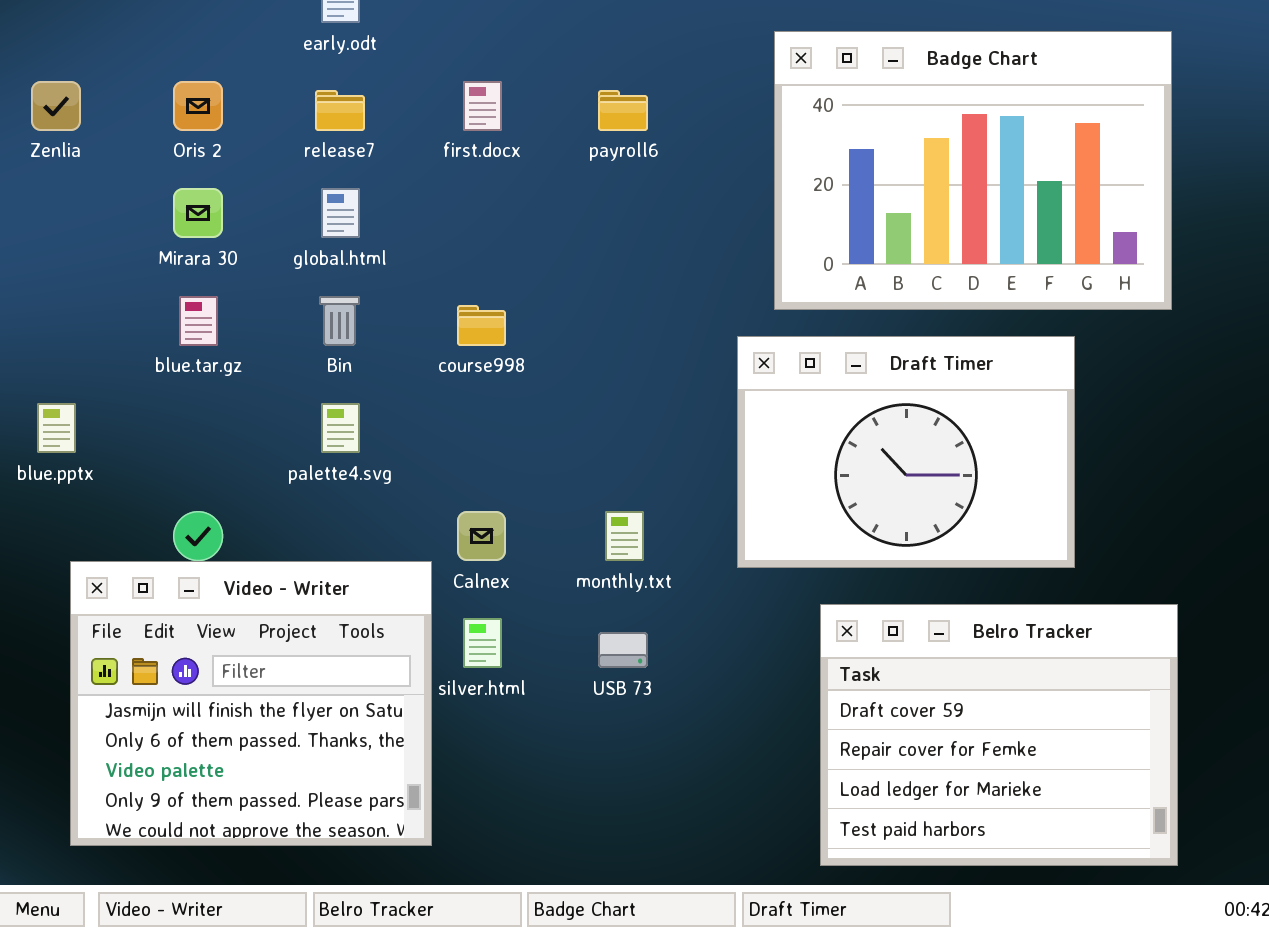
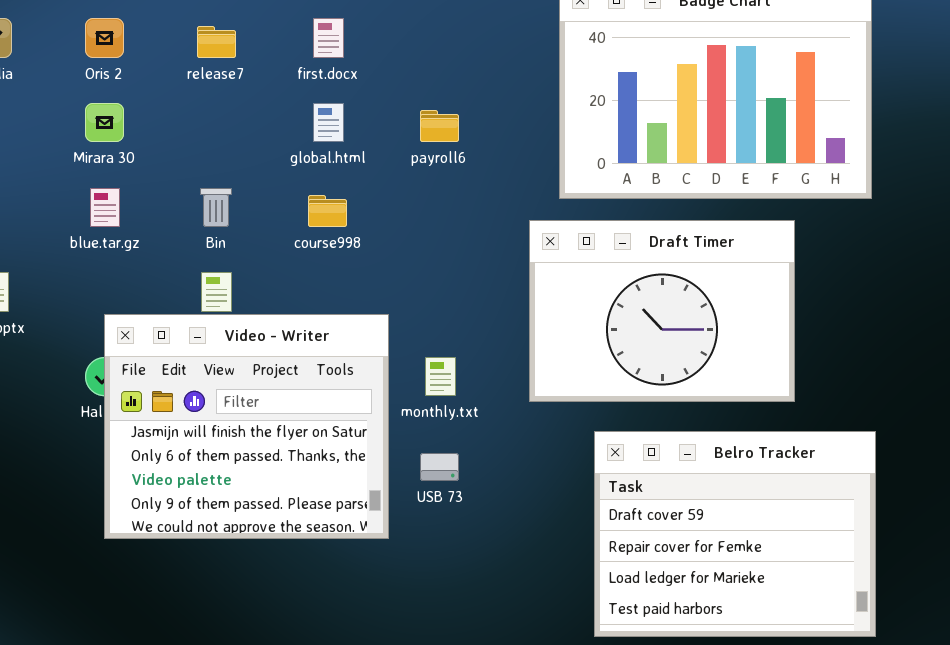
payroll6: [598,90,648,131] -> [420,110,459,142], moved
global.html: [321,188,360,238] -> [313,103,344,142], moved
Video - Writer: [70,561,432,846] -> [104,314,389,539], moved

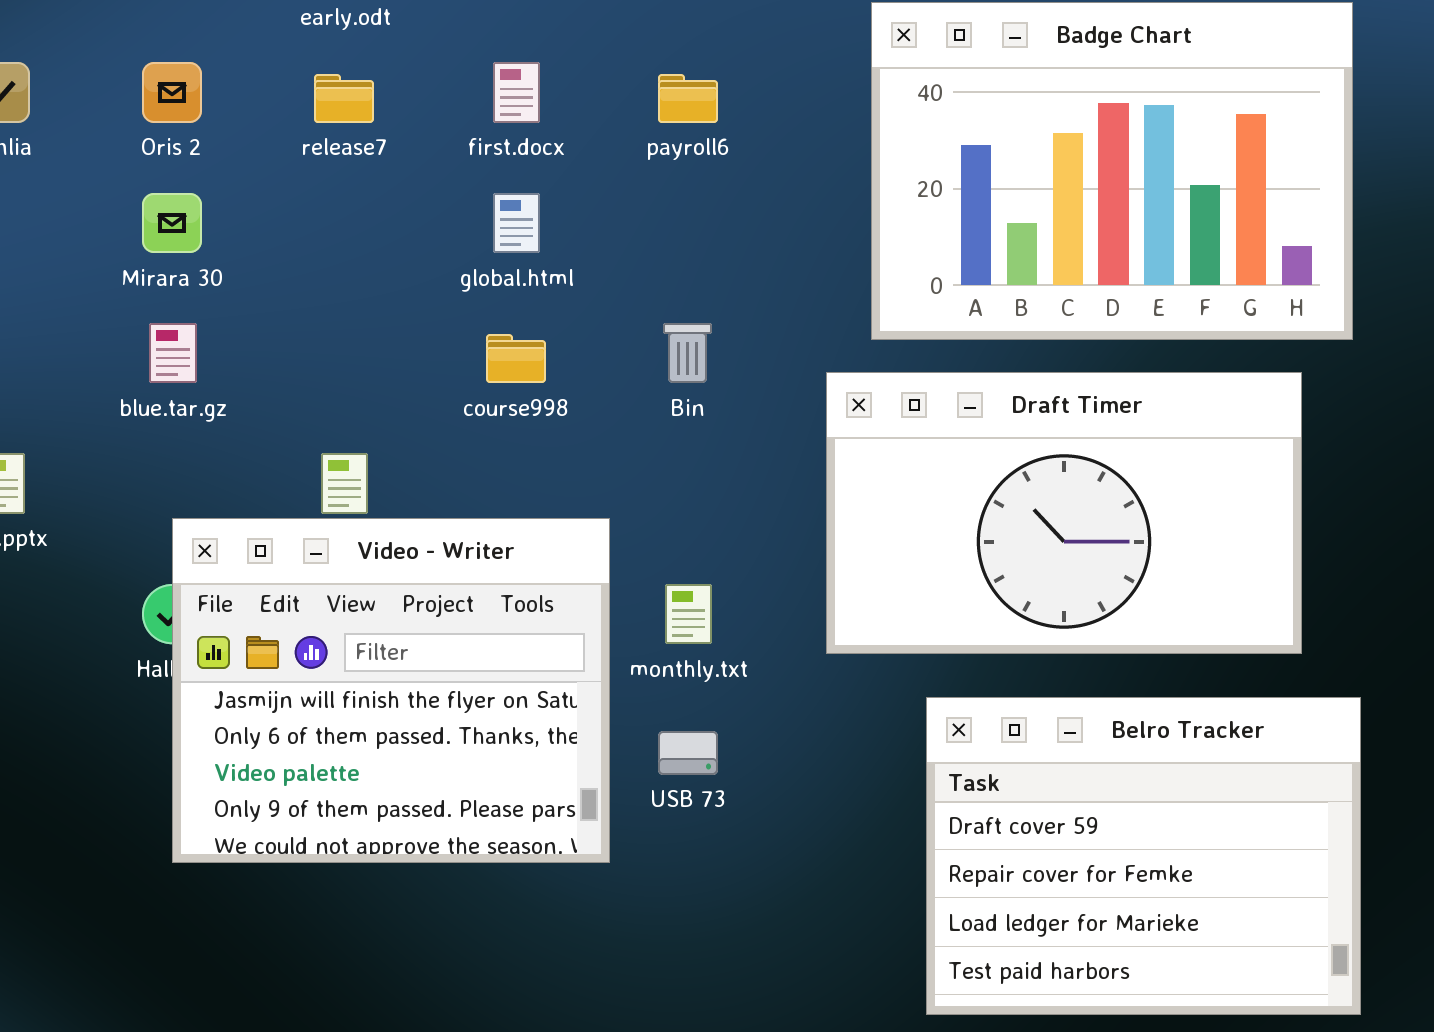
payroll6: [420,110,459,142] -> [658,74,718,123], moved
Bin: [200,188,232,227] -> [663,323,712,383], moved
Draft Timer: [529,220,795,402] -> [826,372,1302,654], resized

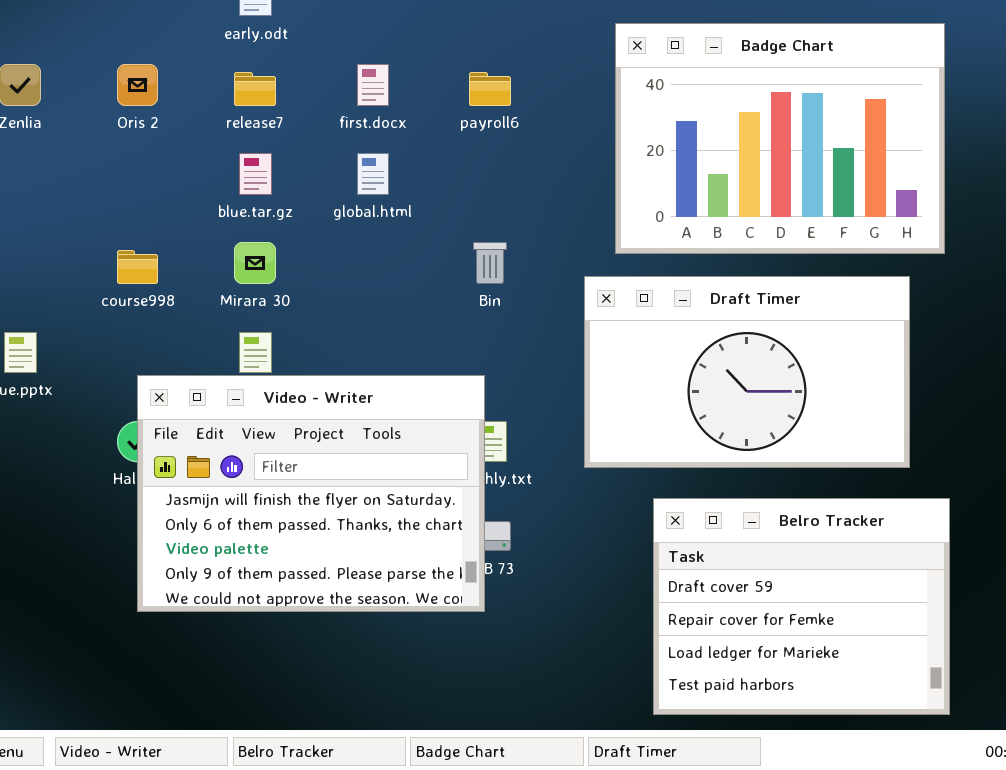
Mirara 30: [142,193,202,253] -> [234,242,276,284], moved
blue.tar.gz: [149,323,197,383] -> [239,153,272,195], moved
course998: [486,334,546,383] -> [117,250,158,284], moved
Video - Writer: [172,518,610,863] -> [137,375,485,612], resized

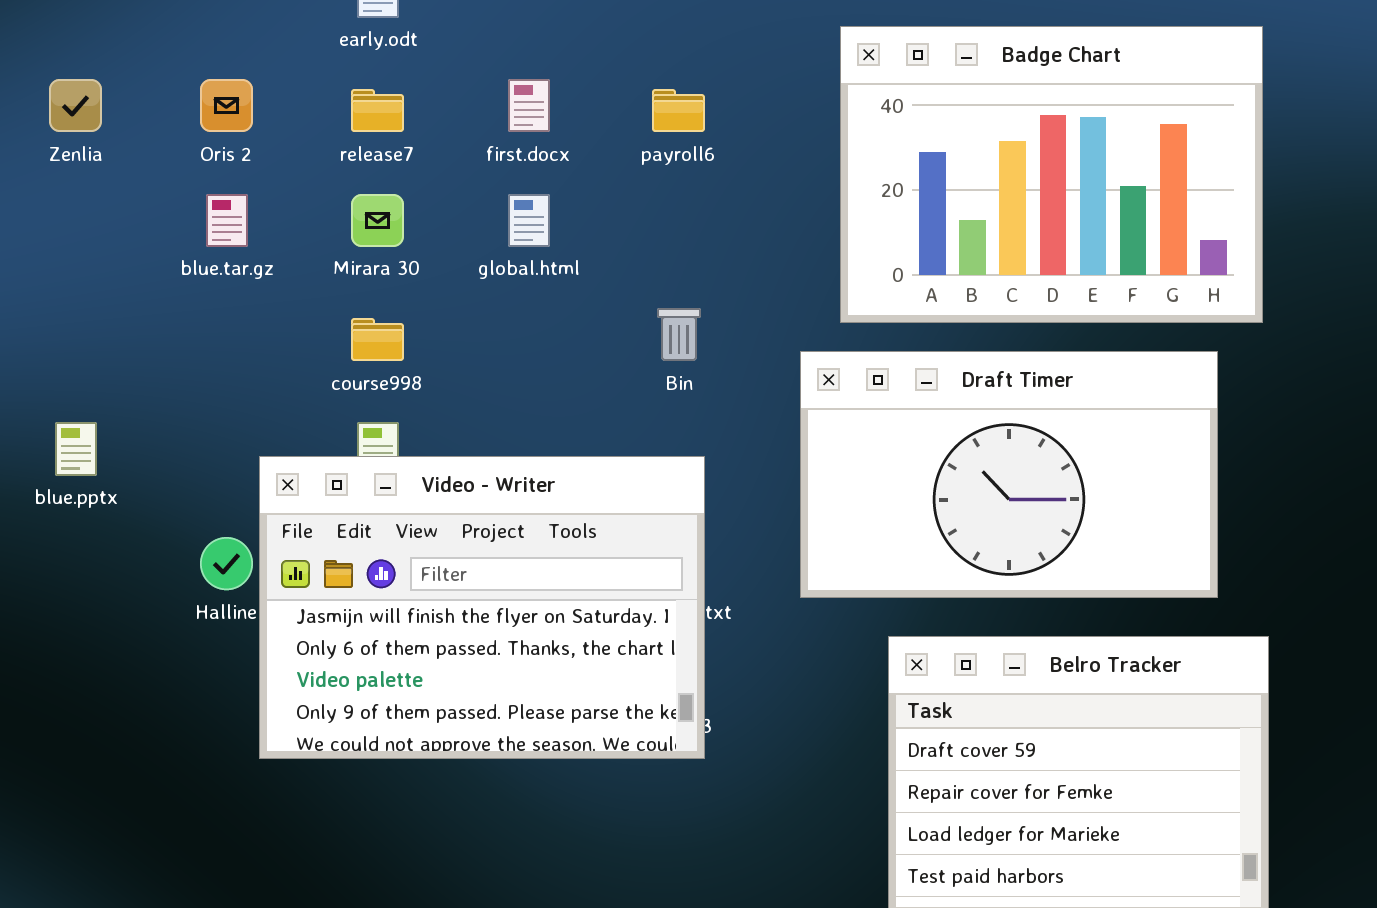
blue.tar.gz: [239,153,272,195] -> [206,194,248,247], moved
Mirara 30: [234,242,276,284] -> [351,194,404,247], moved
course998: [117,250,158,284] -> [351,318,404,361], moved
Video - Writer: [137,375,485,612] -> [259,456,705,759], moved

